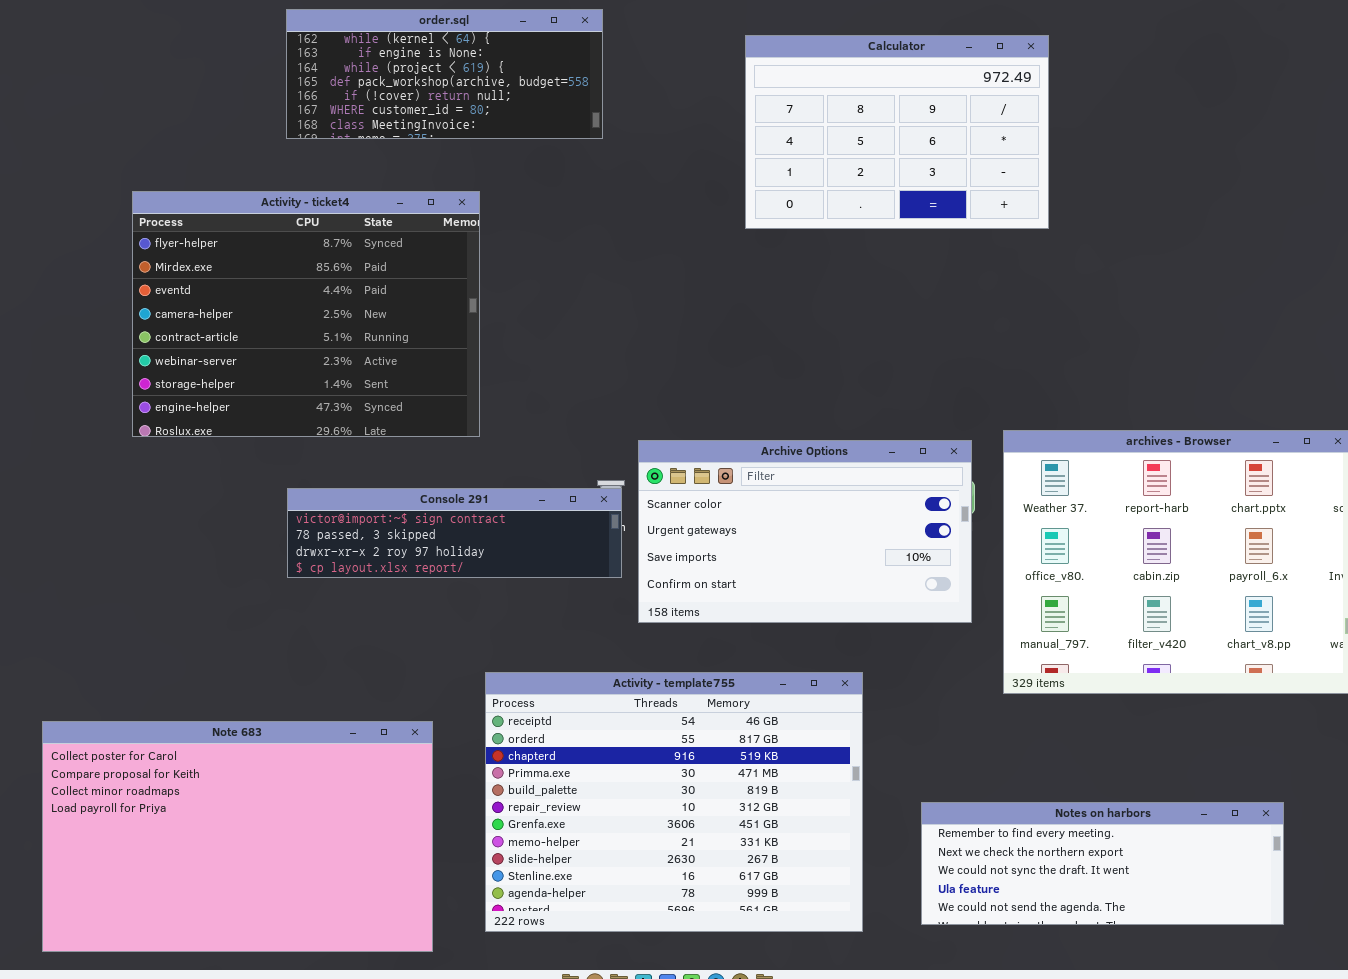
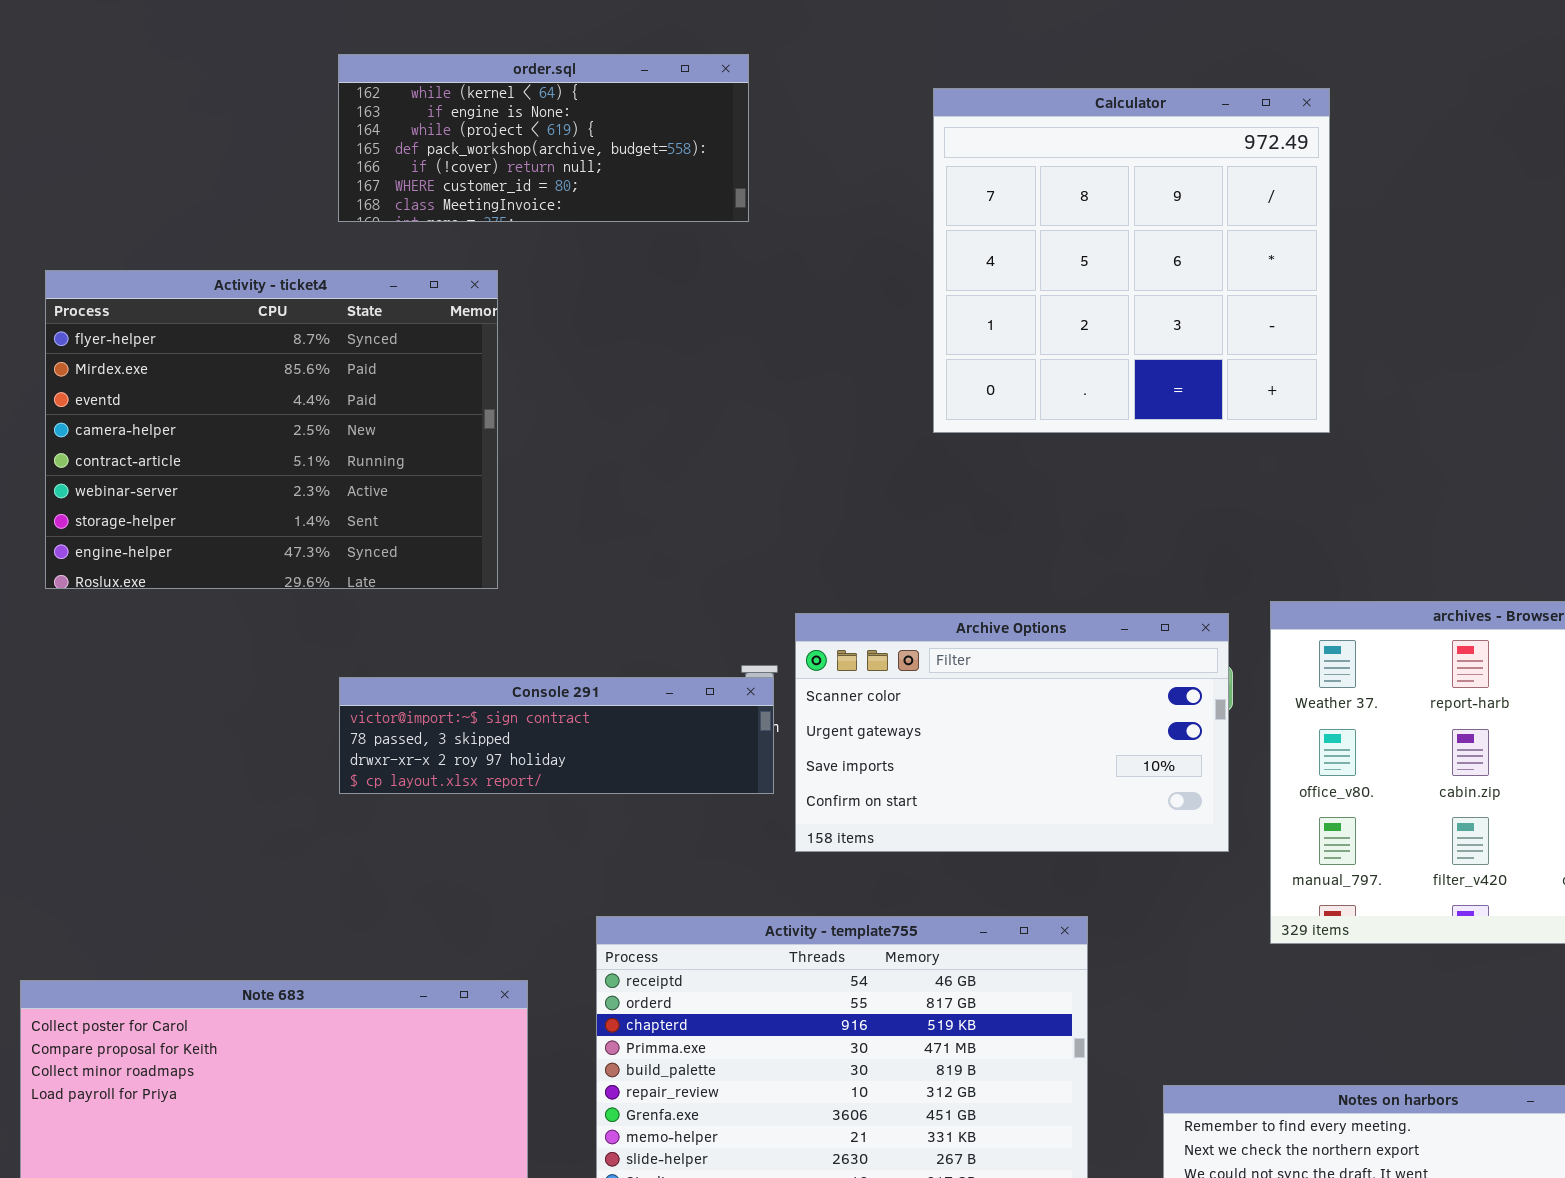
Calculator: [745,35,1049,229] -> [933,88,1330,433], resized
Activity - ticket4: [132,191,480,437] -> [45,270,498,589], moved

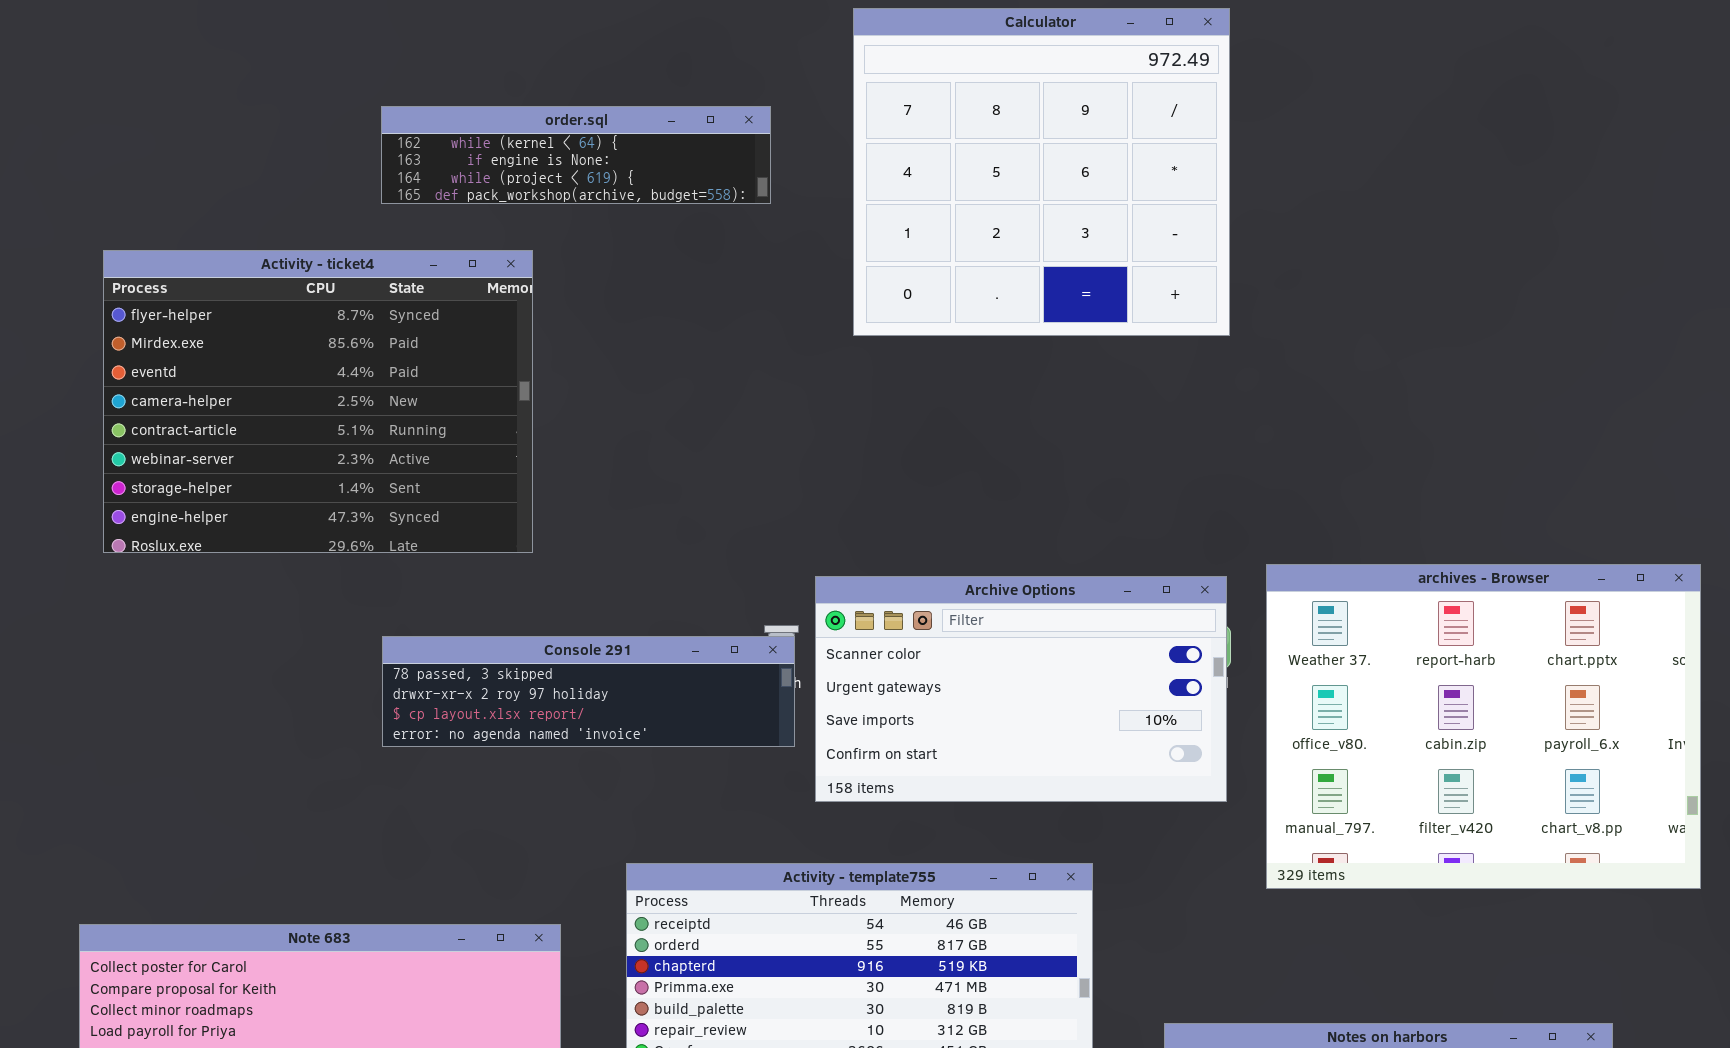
order.sql: [338,54,749,222] -> [381,106,771,204], resized
Calculator: [933,88,1330,433] -> [853,8,1230,336], moved
Console 291: [339,677,774,794] -> [382,636,795,747], scrolled down 1 row

